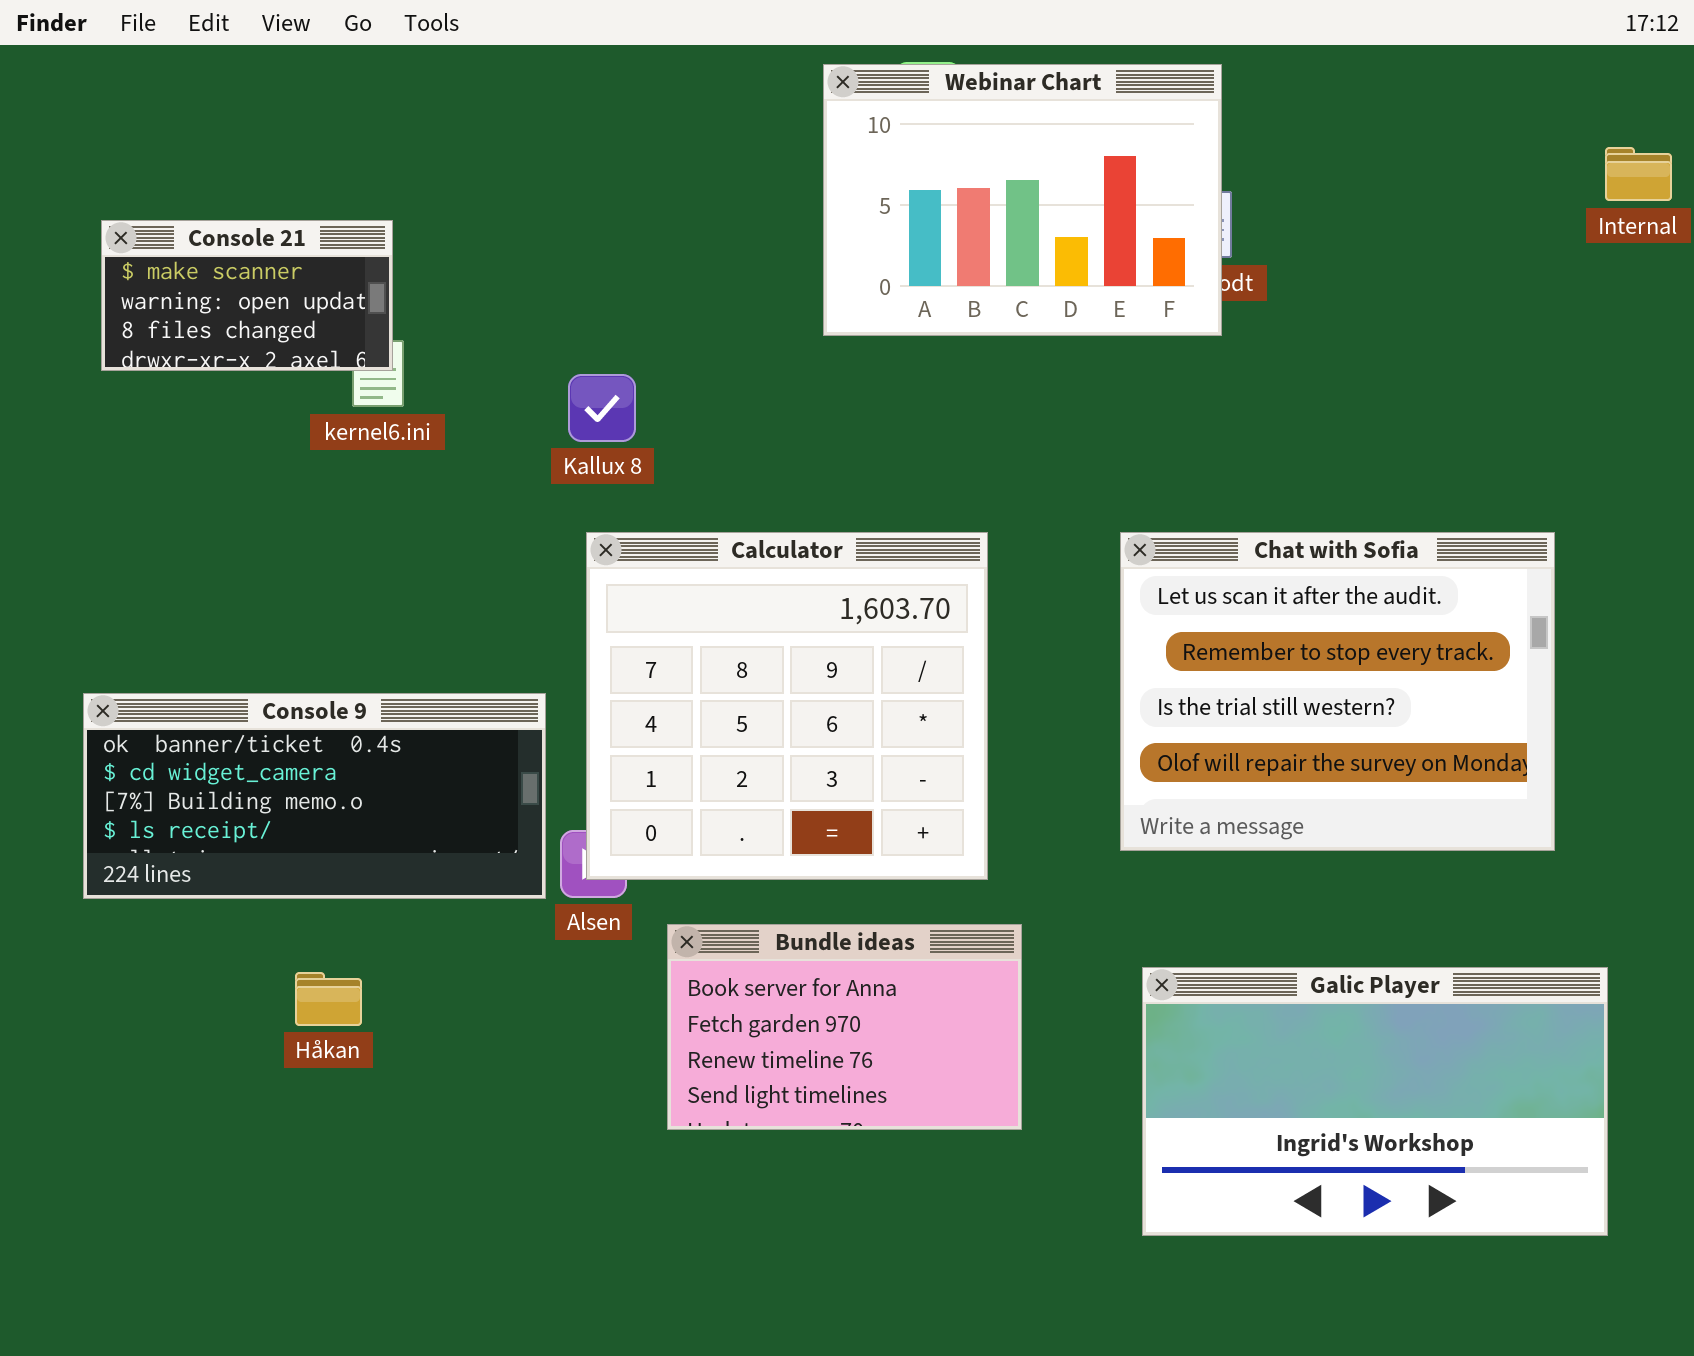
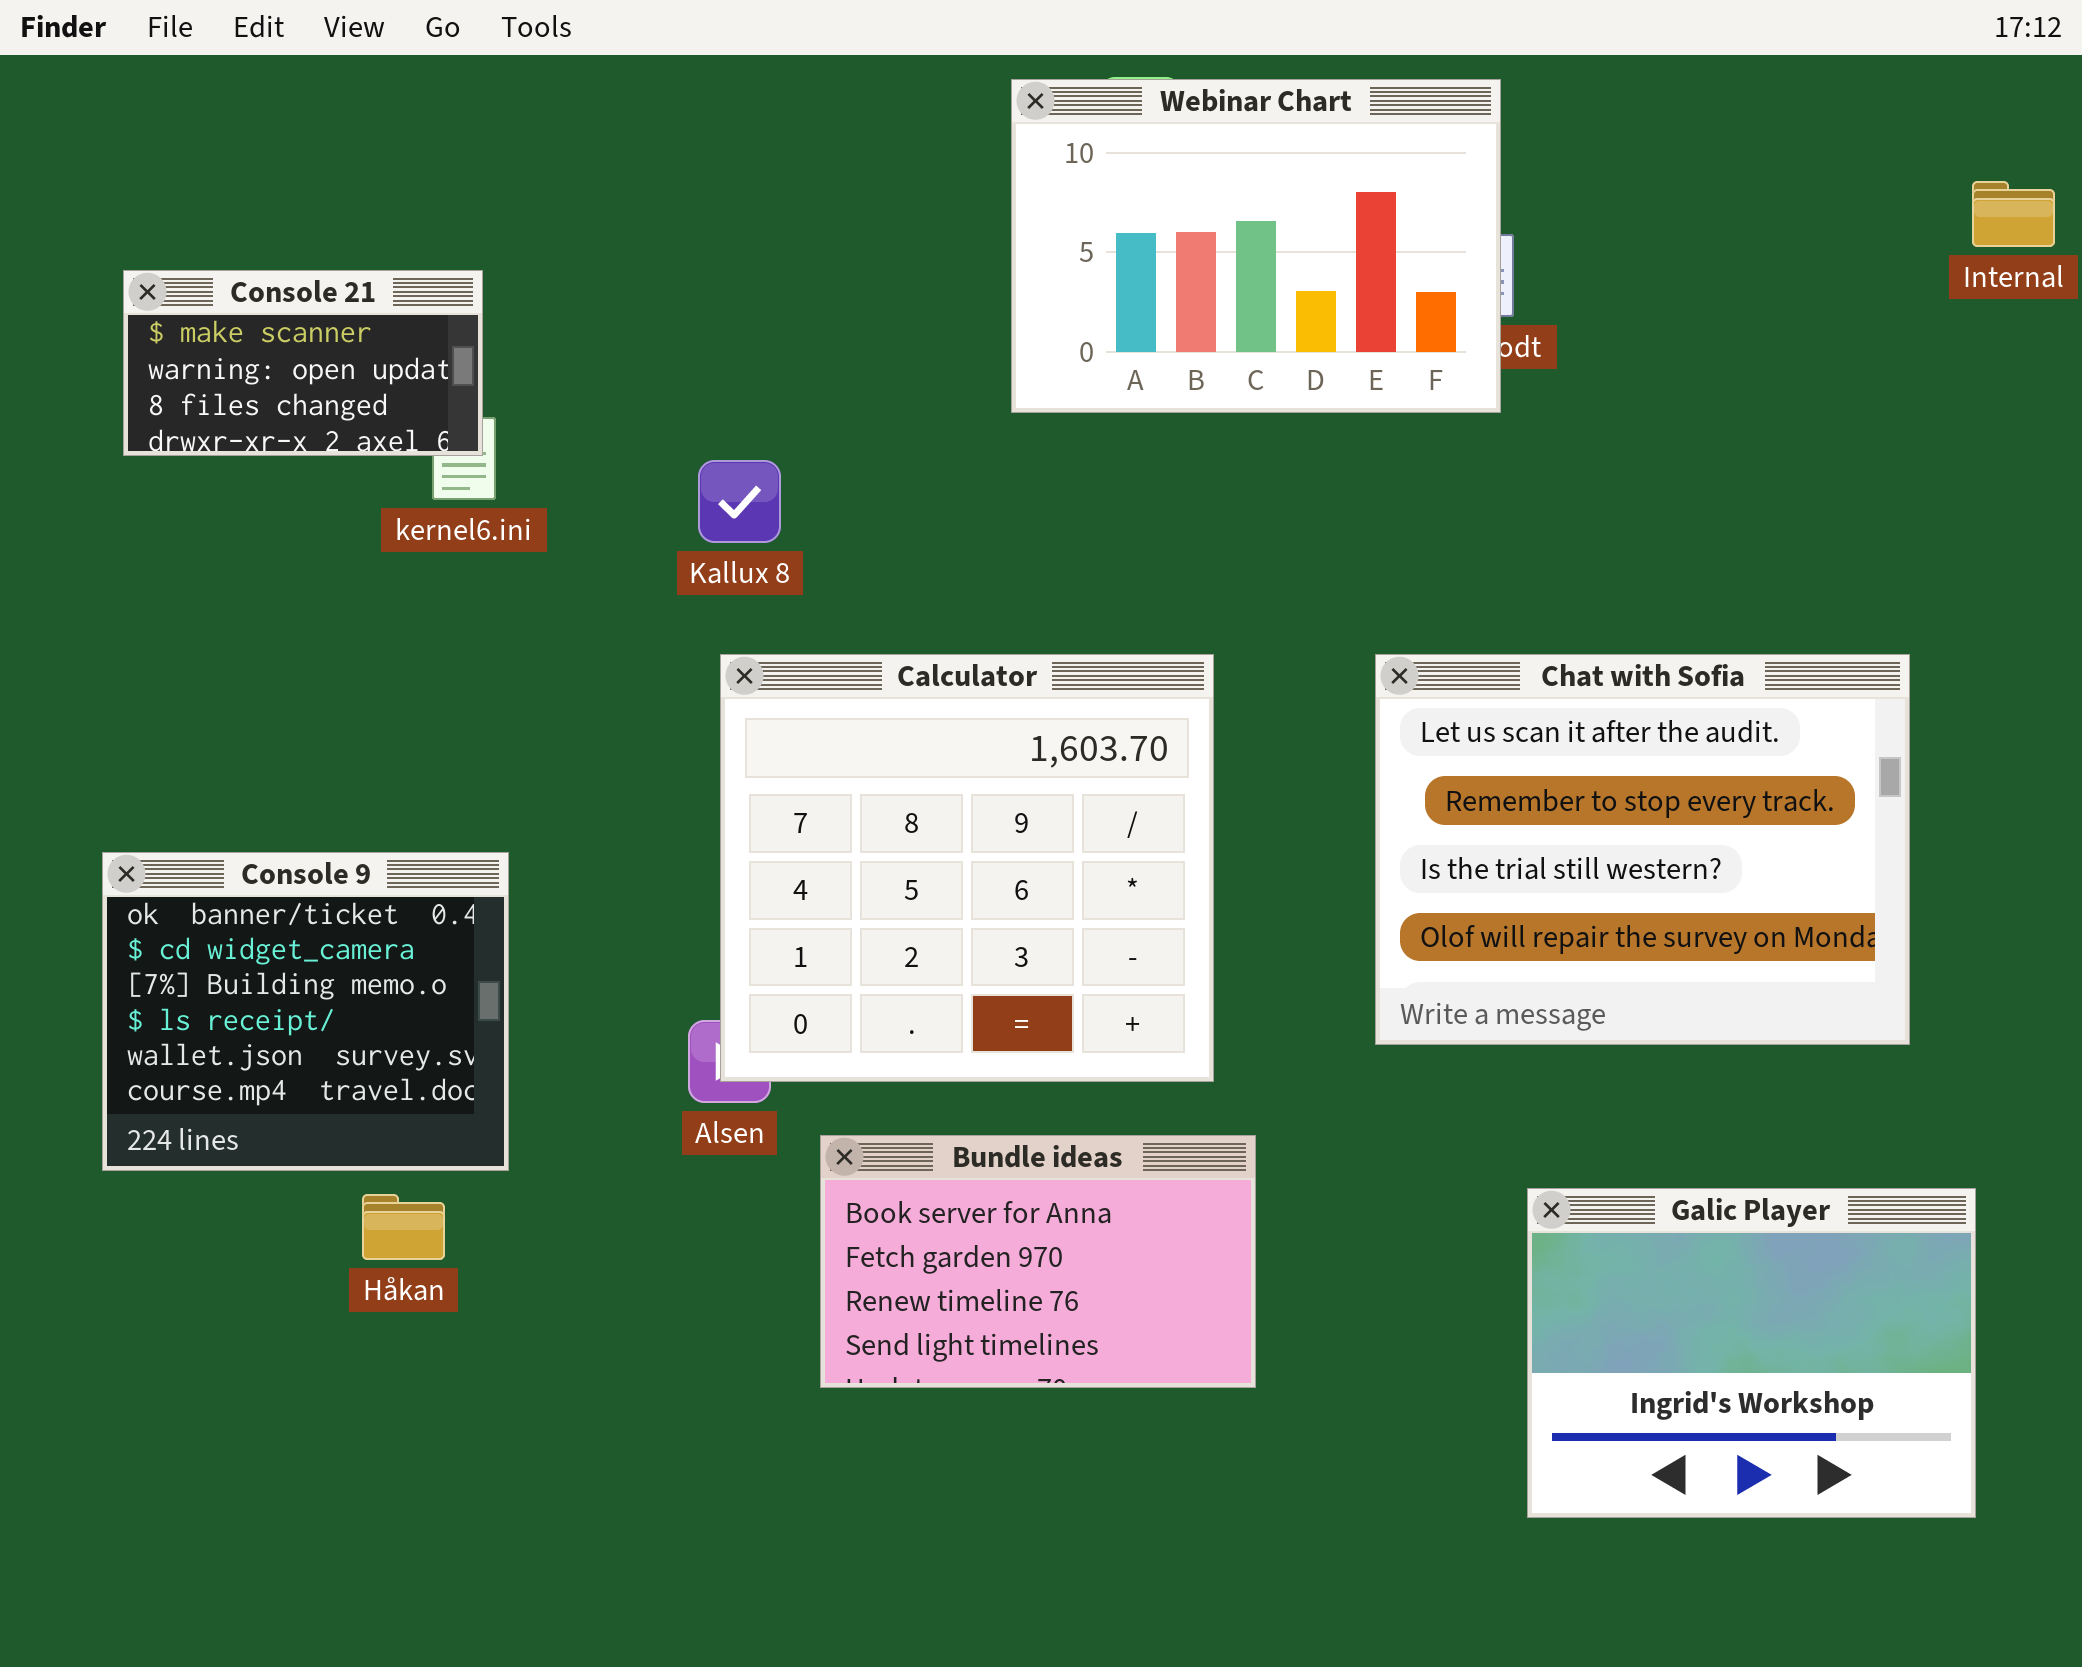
Console 9: [83,693,546,899] -> [102,852,509,1171], resized
Galic Player: [1142,967,1608,1236] -> [1527,1188,1976,1518], resized

